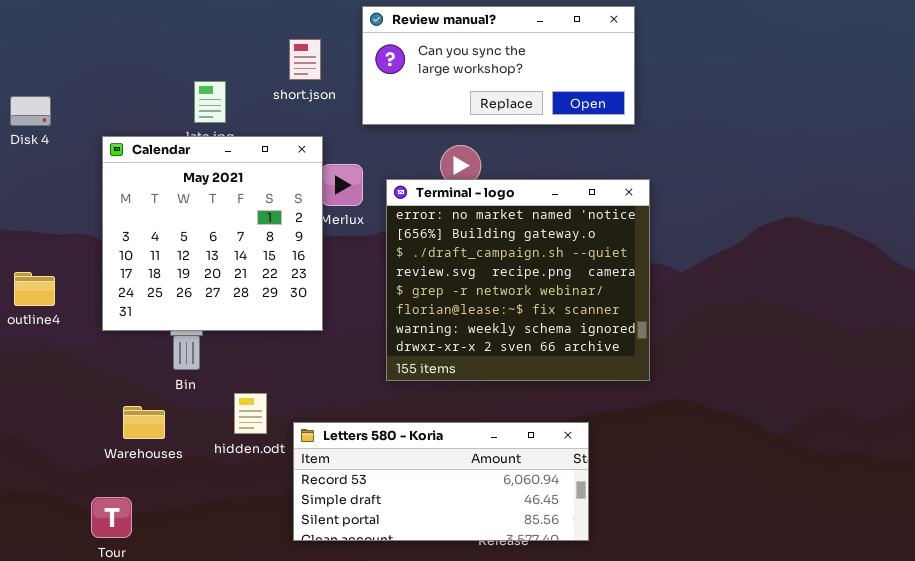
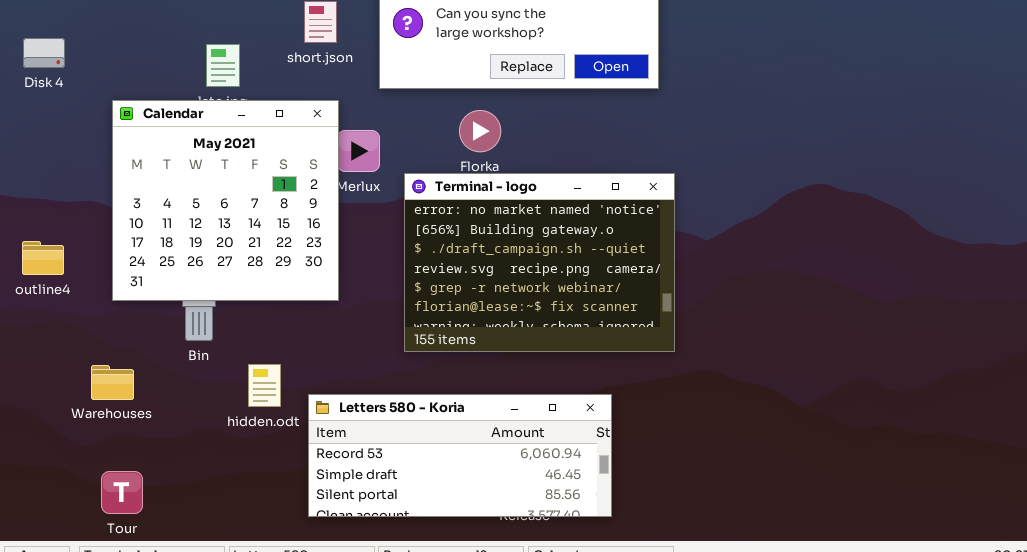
Disk 4: [10,96,51,126] -> [23,38,65,68], moved
Terminal - logo: [386,179,650,381] -> [404,173,675,352], resized
Warehouses: [123,406,165,439] -> [91,365,134,400], moved

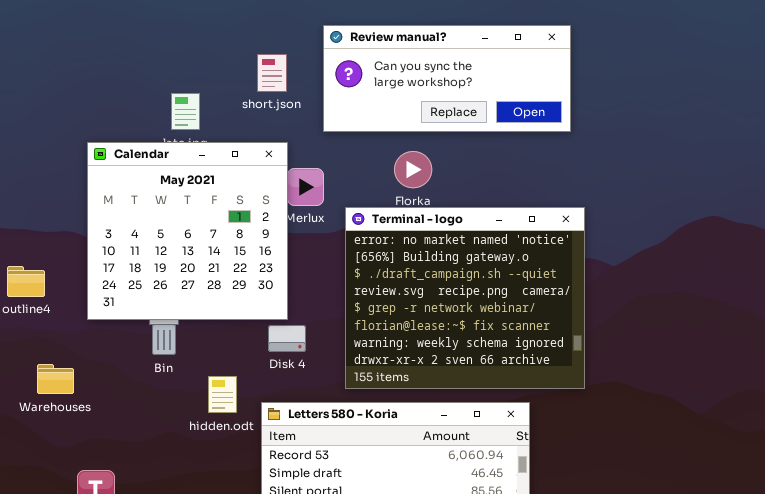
Disk 4: [23,38,65,68] -> [268,325,306,352], moved
Terminal - logo: [404,173,675,352] -> [345,207,585,389], resized
Warehouses: [91,365,134,400] -> [37,364,74,394], moved

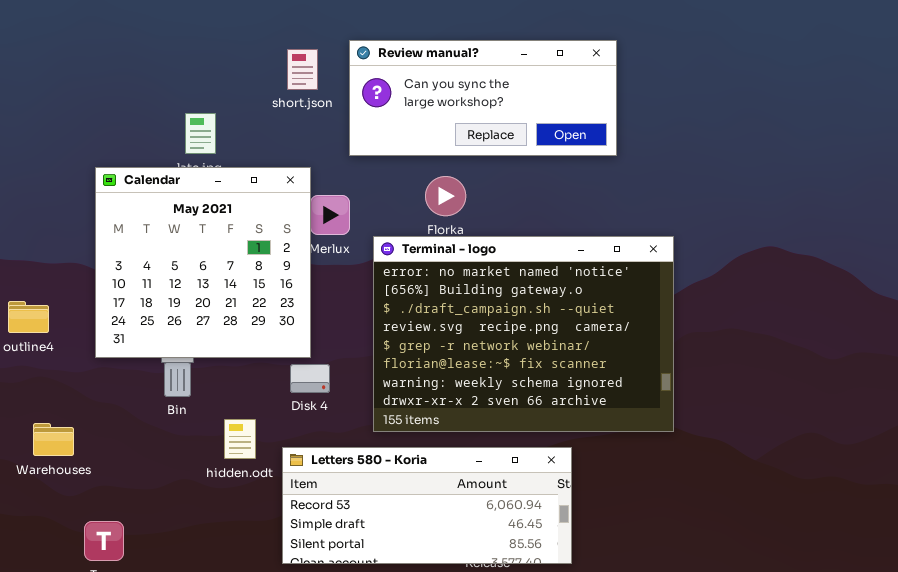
short.json: [257,54,287,92] -> [287,49,318,90], moved
Terminal - logo: [345,207,585,389] -> [373,236,674,432], resized
Warehouses: [37,364,74,394] -> [33,423,74,456], moved

